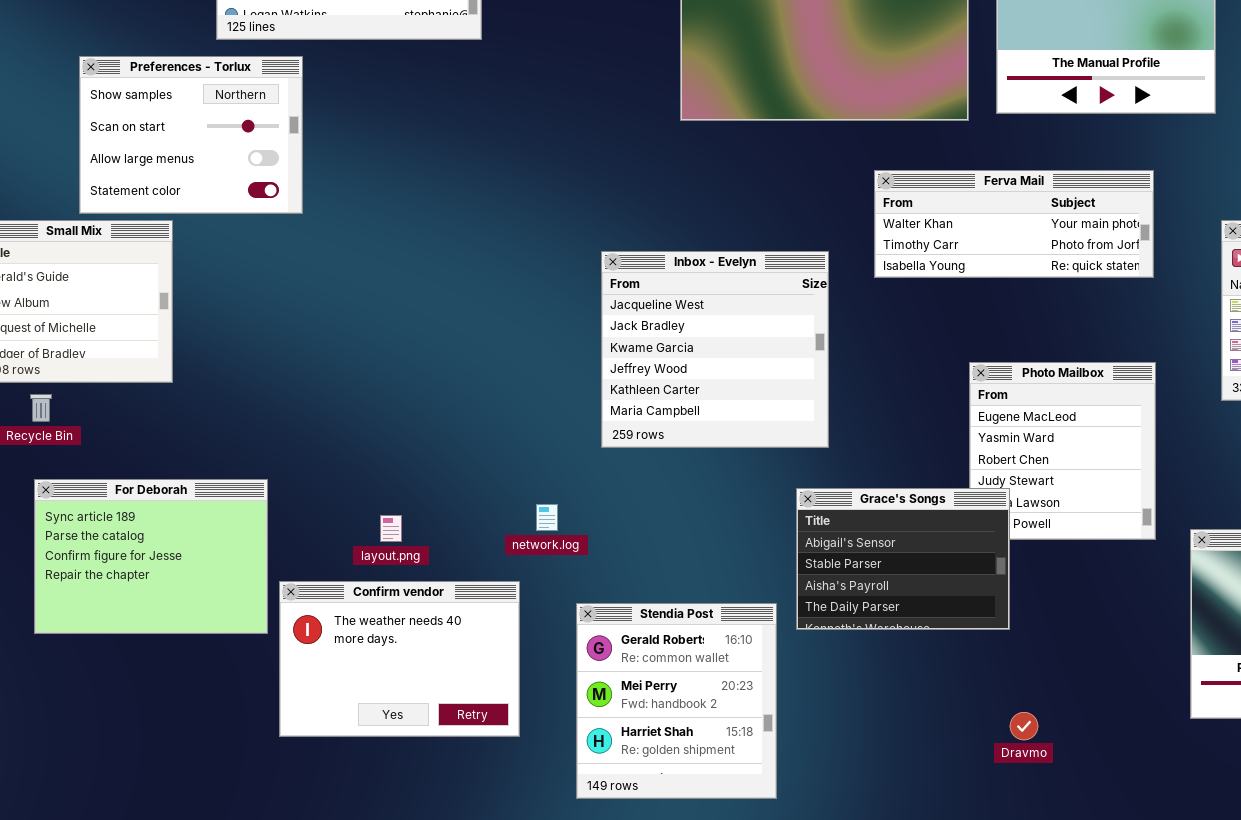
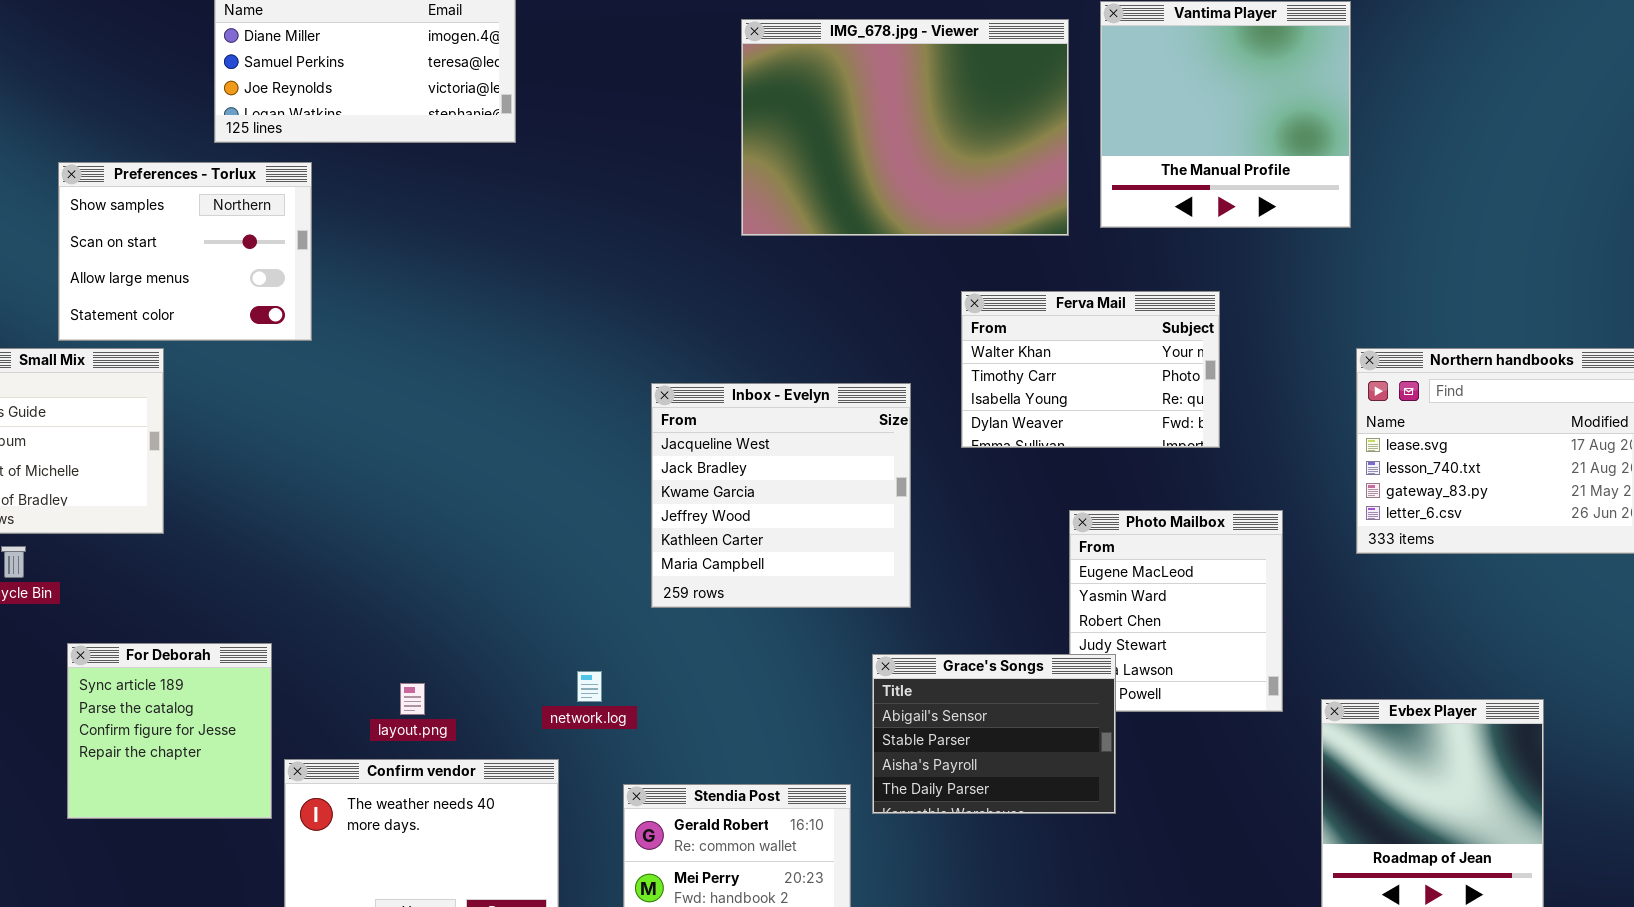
Ferva Mail: [874,170,1154,278] -> [961,291,1220,448], resized
For Deborah: [34,479,268,634] -> [67,643,272,819], resized

